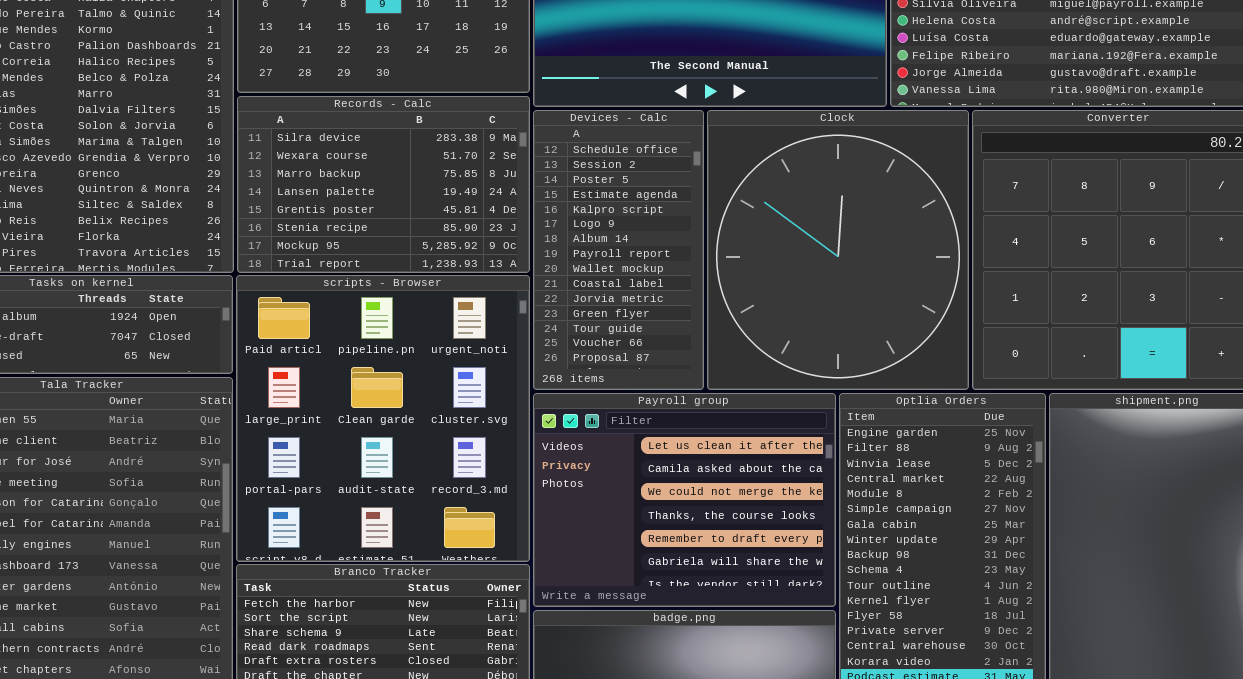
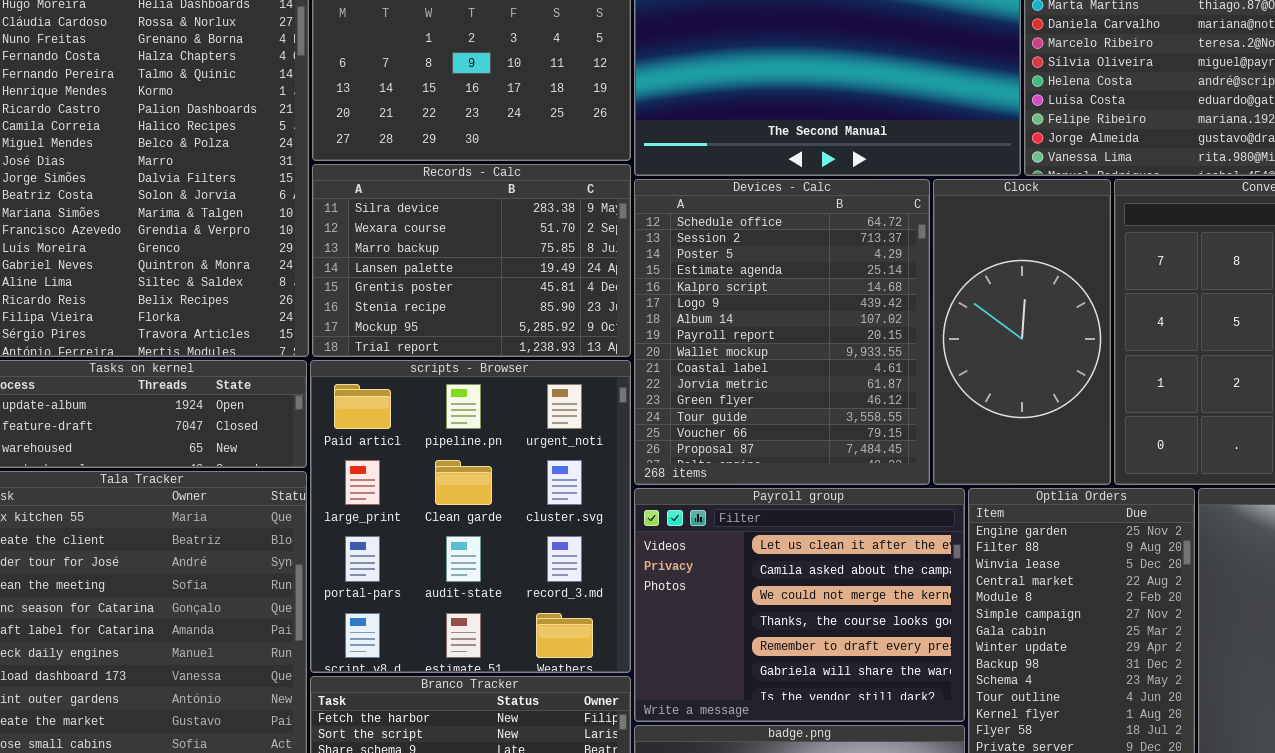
Devices - Calc: [533,110,704,390] -> [634,179,930,485], resized
Clock: [707,110,969,390] -> [933,179,1111,485], resized

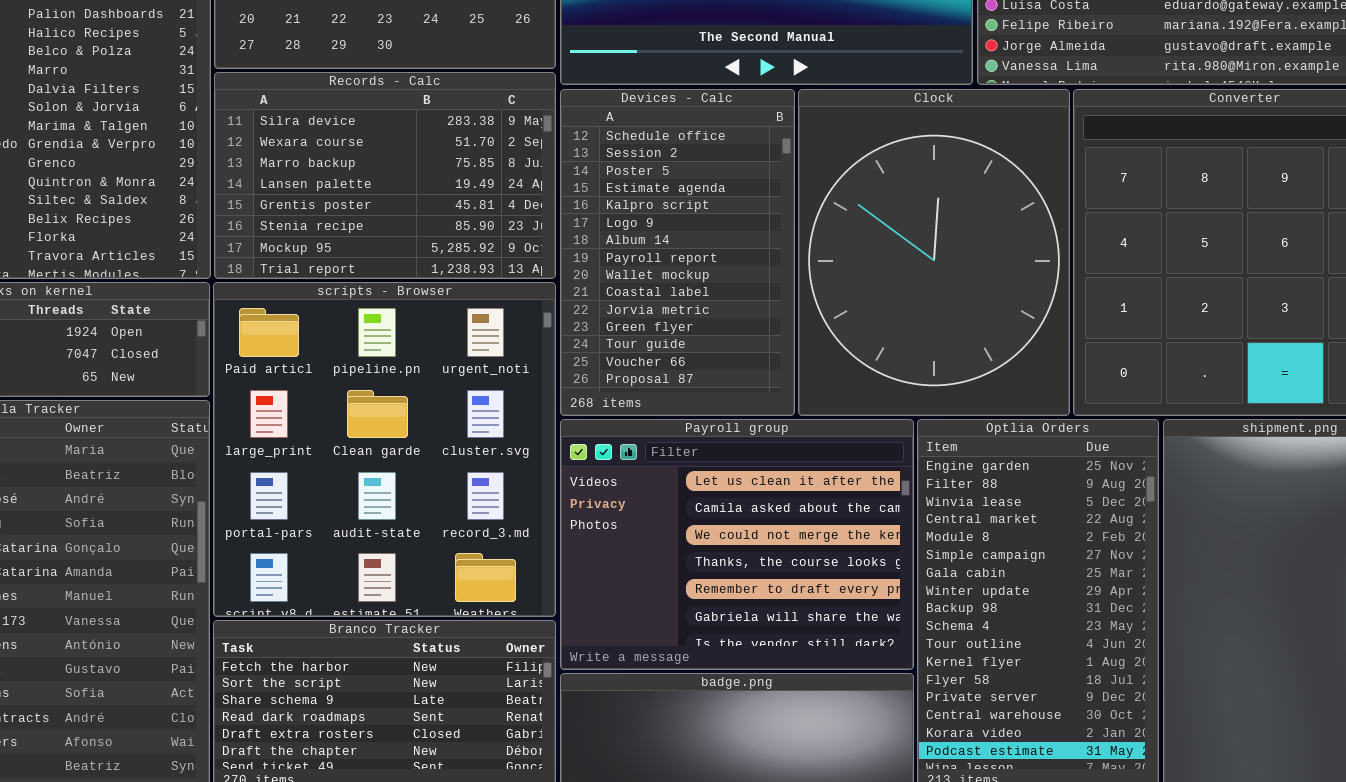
Devices - Calc: [634,179,930,485] -> [560,89,795,416], resized
Clock: [933,179,1111,485] -> [798,89,1070,416], resized

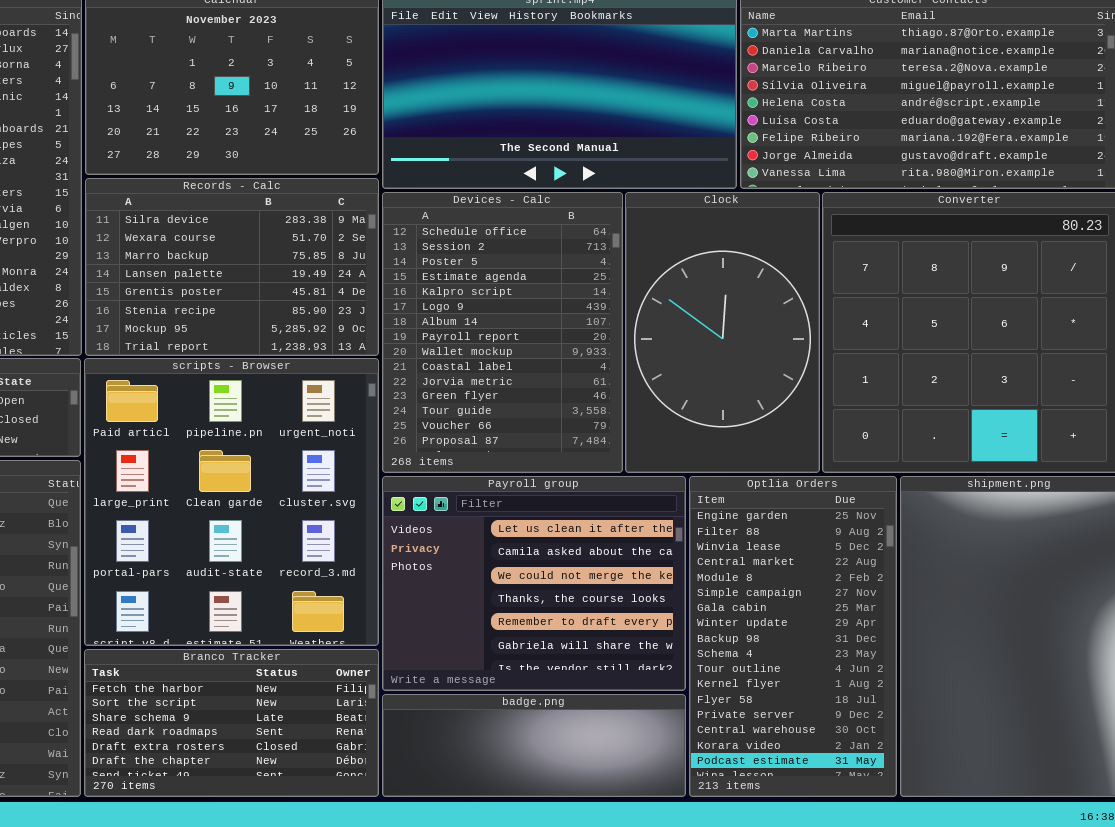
Devices - Calc: [560,89,795,416] -> [382,192,623,473], resized
Clock: [798,89,1070,416] -> [625,192,820,473], resized

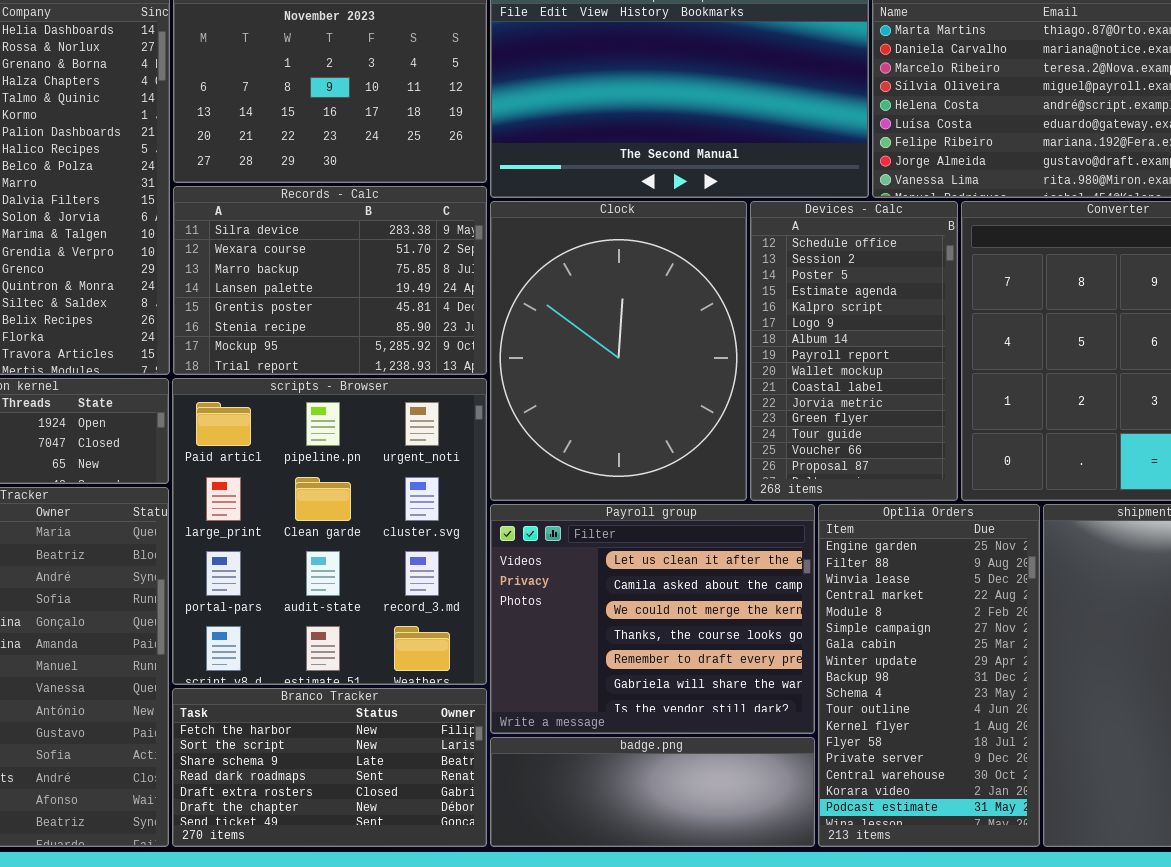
Devices - Calc: [382,192,623,473] -> [750,201,958,501], moved, resized
Clock: [625,192,820,473] -> [490,201,747,501], moved, resized

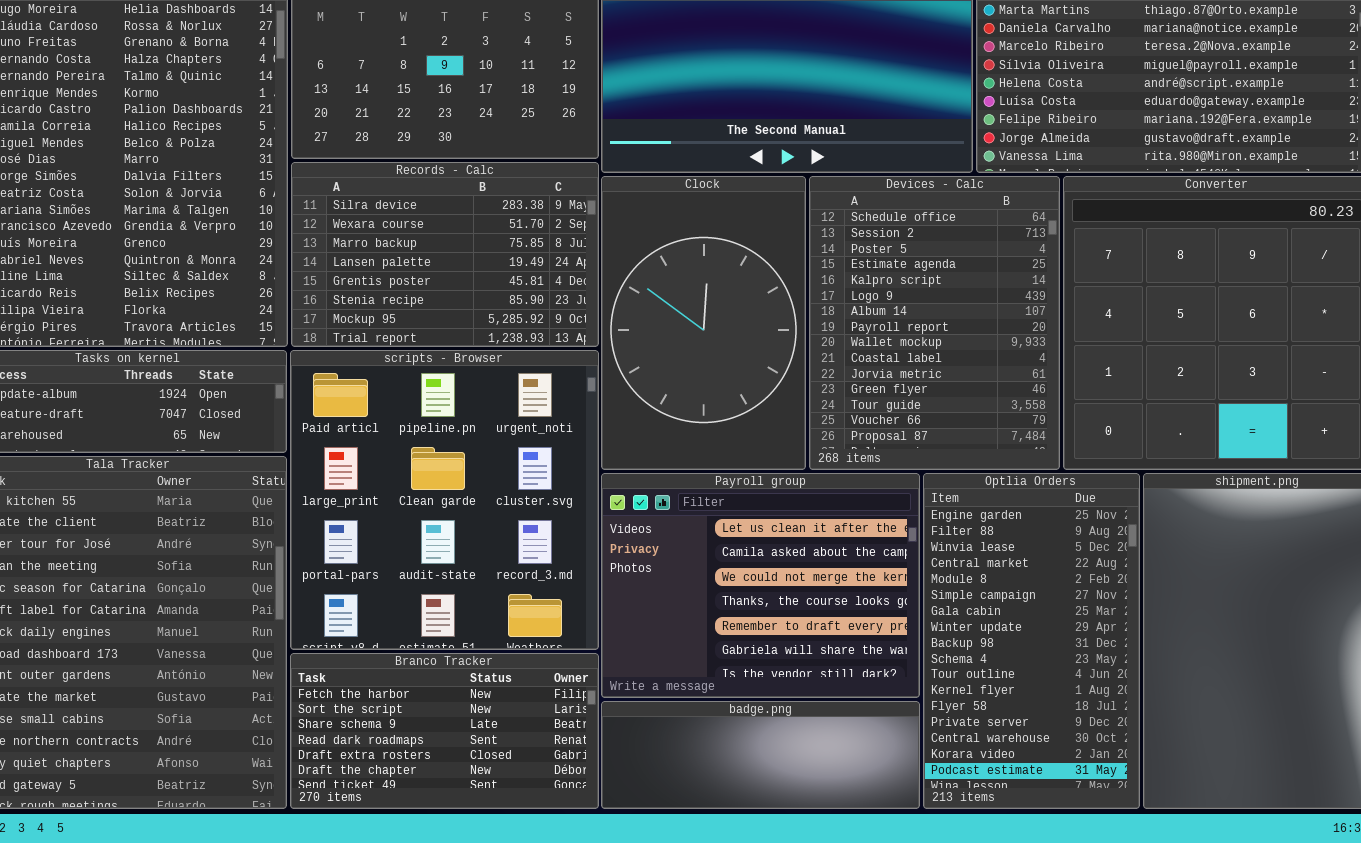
Clock: [490,201,747,501] -> [601,176,806,470], resized
Devices - Calc: [750,201,958,501] -> [809,176,1060,470], resized

